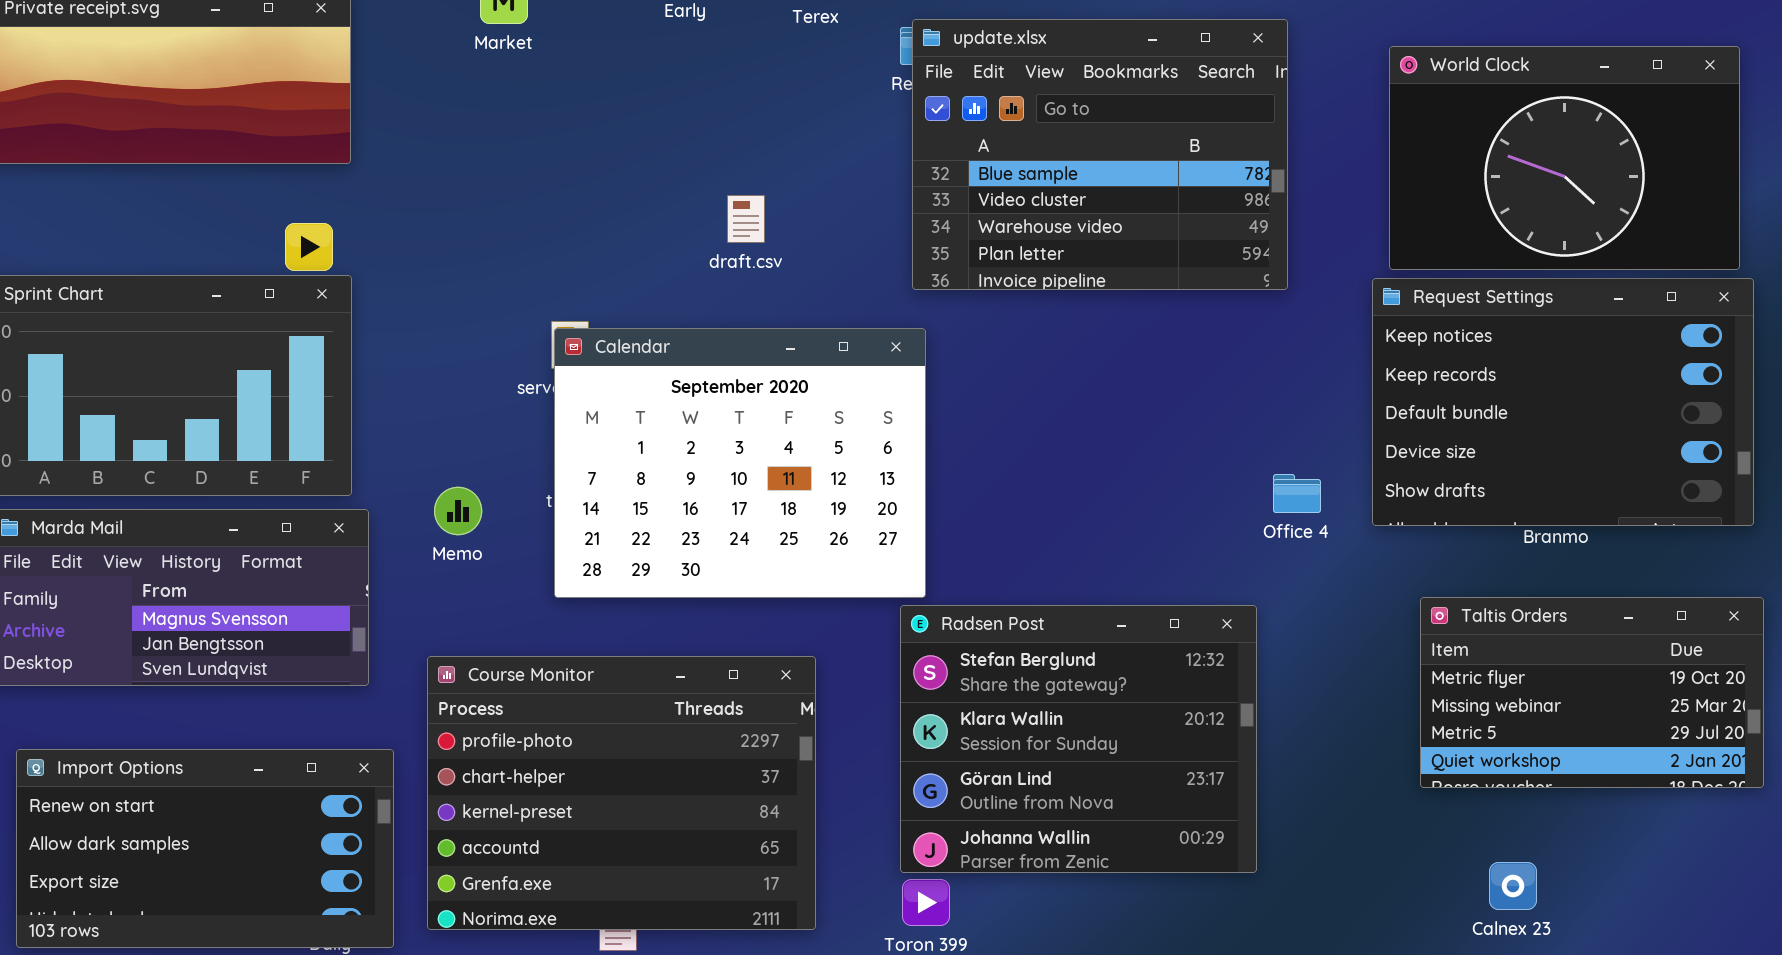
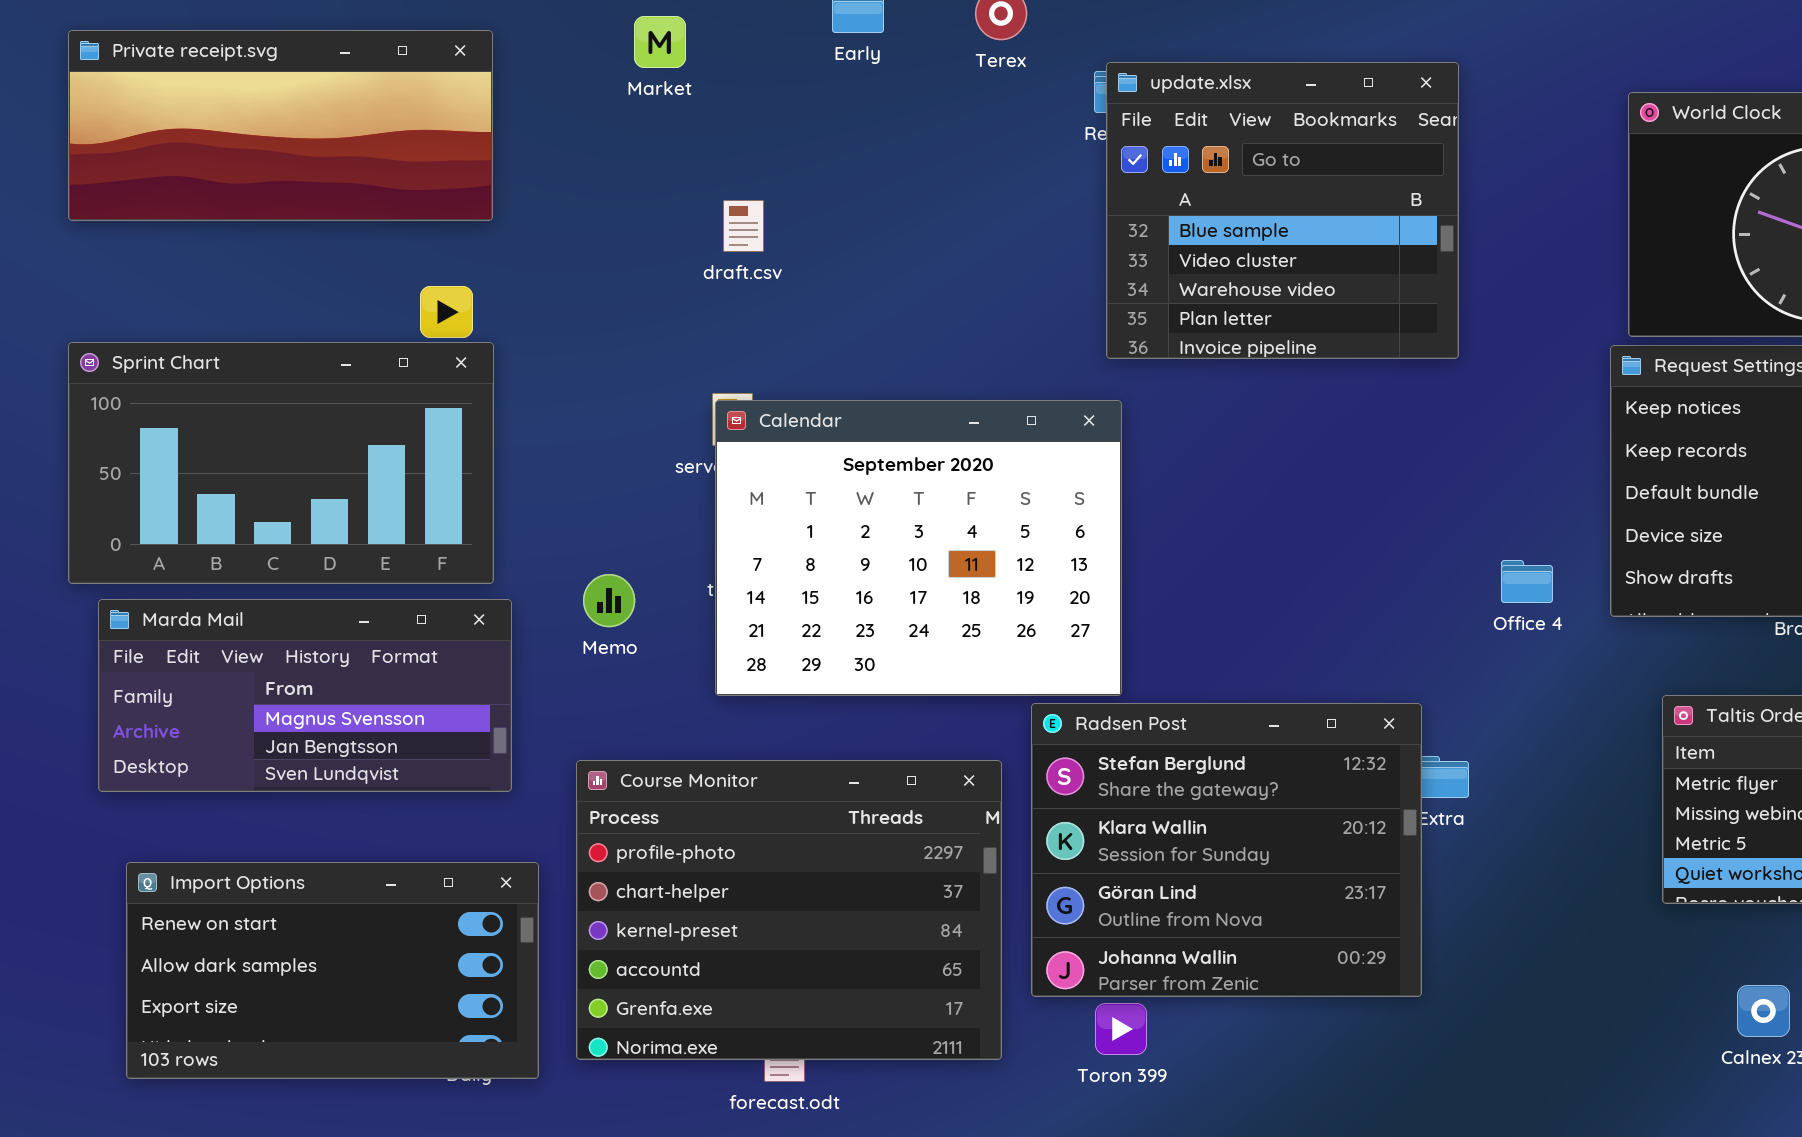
update.xlsx: [912,19,1288,290] -> [1106,62,1459,359], resized
draft.csv: [727,195,765,243] -> [723,200,764,252], moved
Radsen Post: [900,605,1257,873] -> [1031,703,1422,997], moved

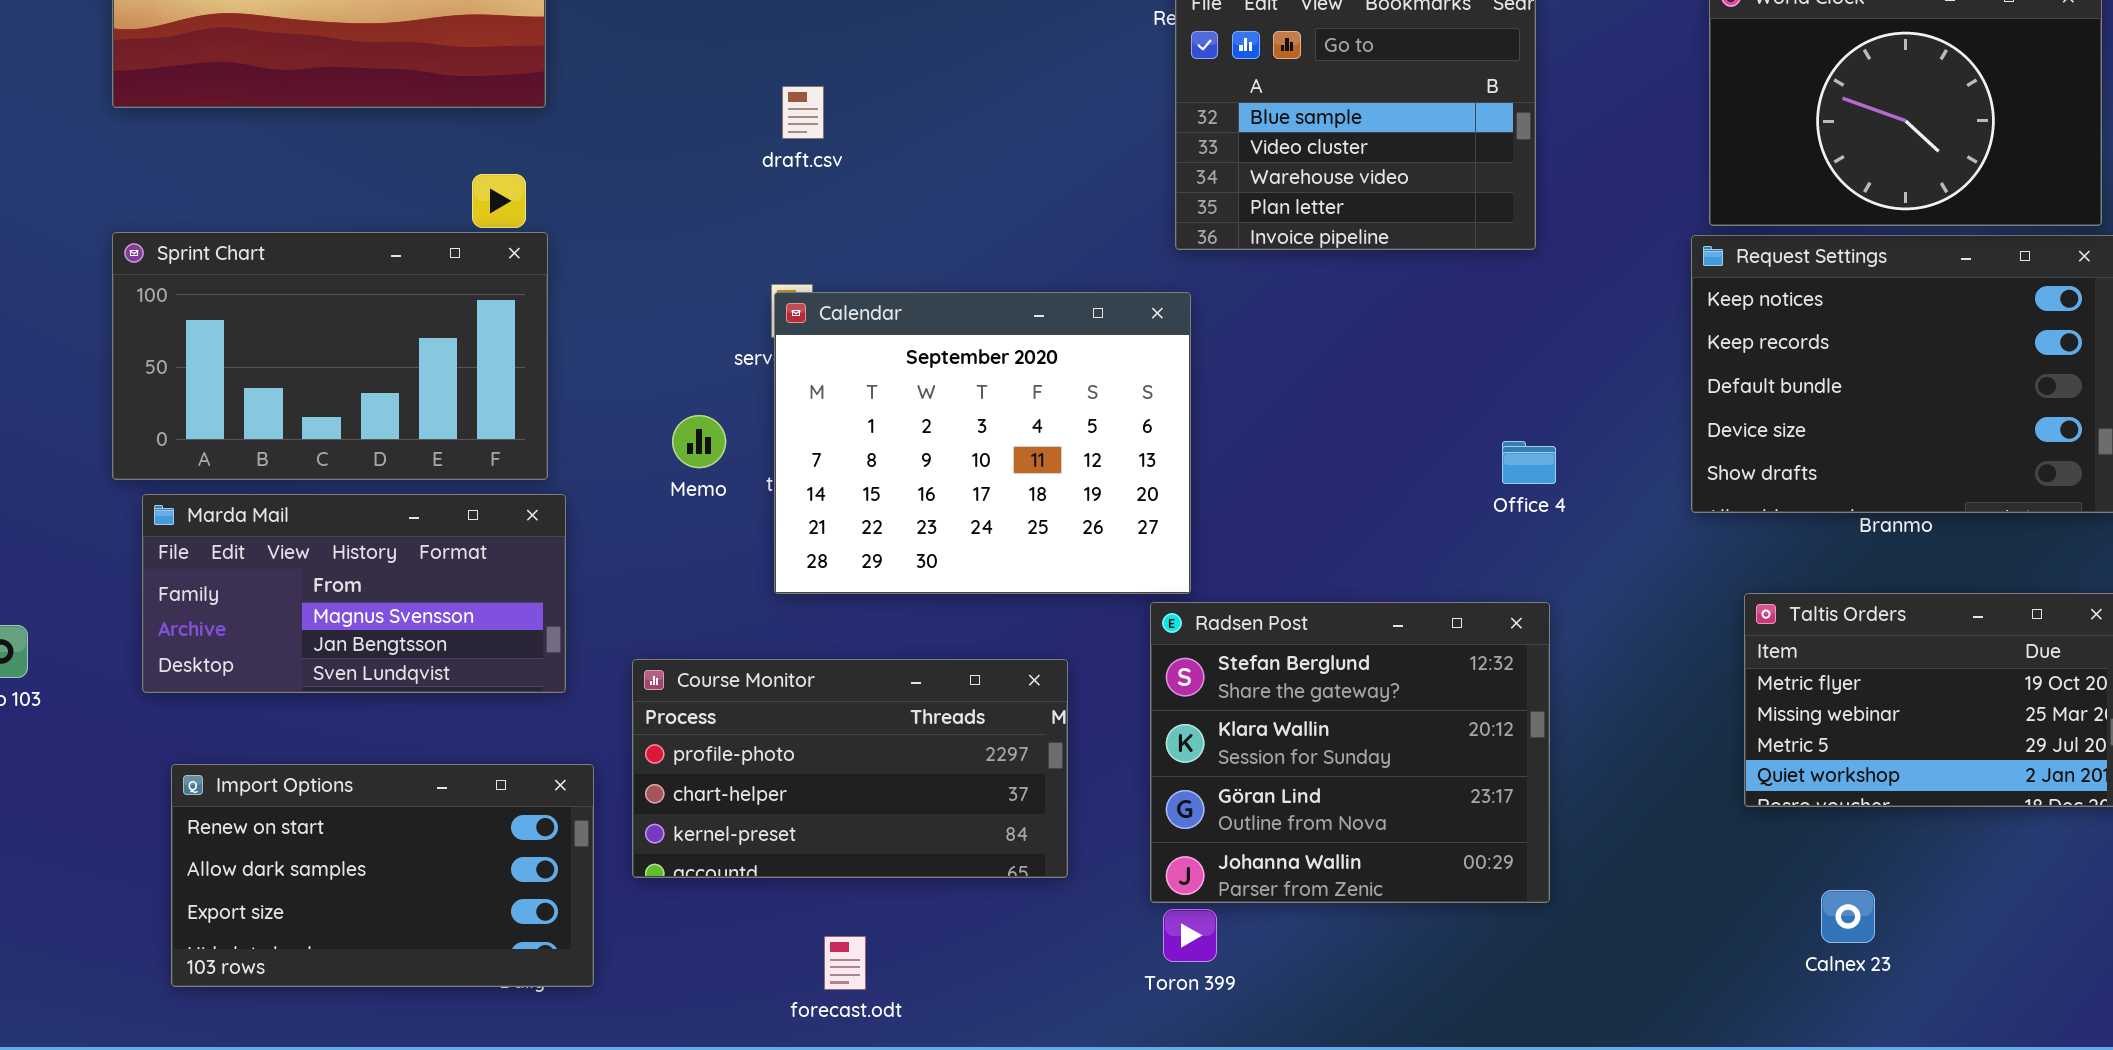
Office 4: [1501,560,1553,603] -> [1502,441,1556,484], moved
Memo: [583,574,635,627] -> [672,415,726,468], moved
Radsen Post: [1031,703,1422,997] -> [1150,602,1550,903], moved
Course Monitor: [576,760,1002,1060] -> [632,659,1068,878], resized

